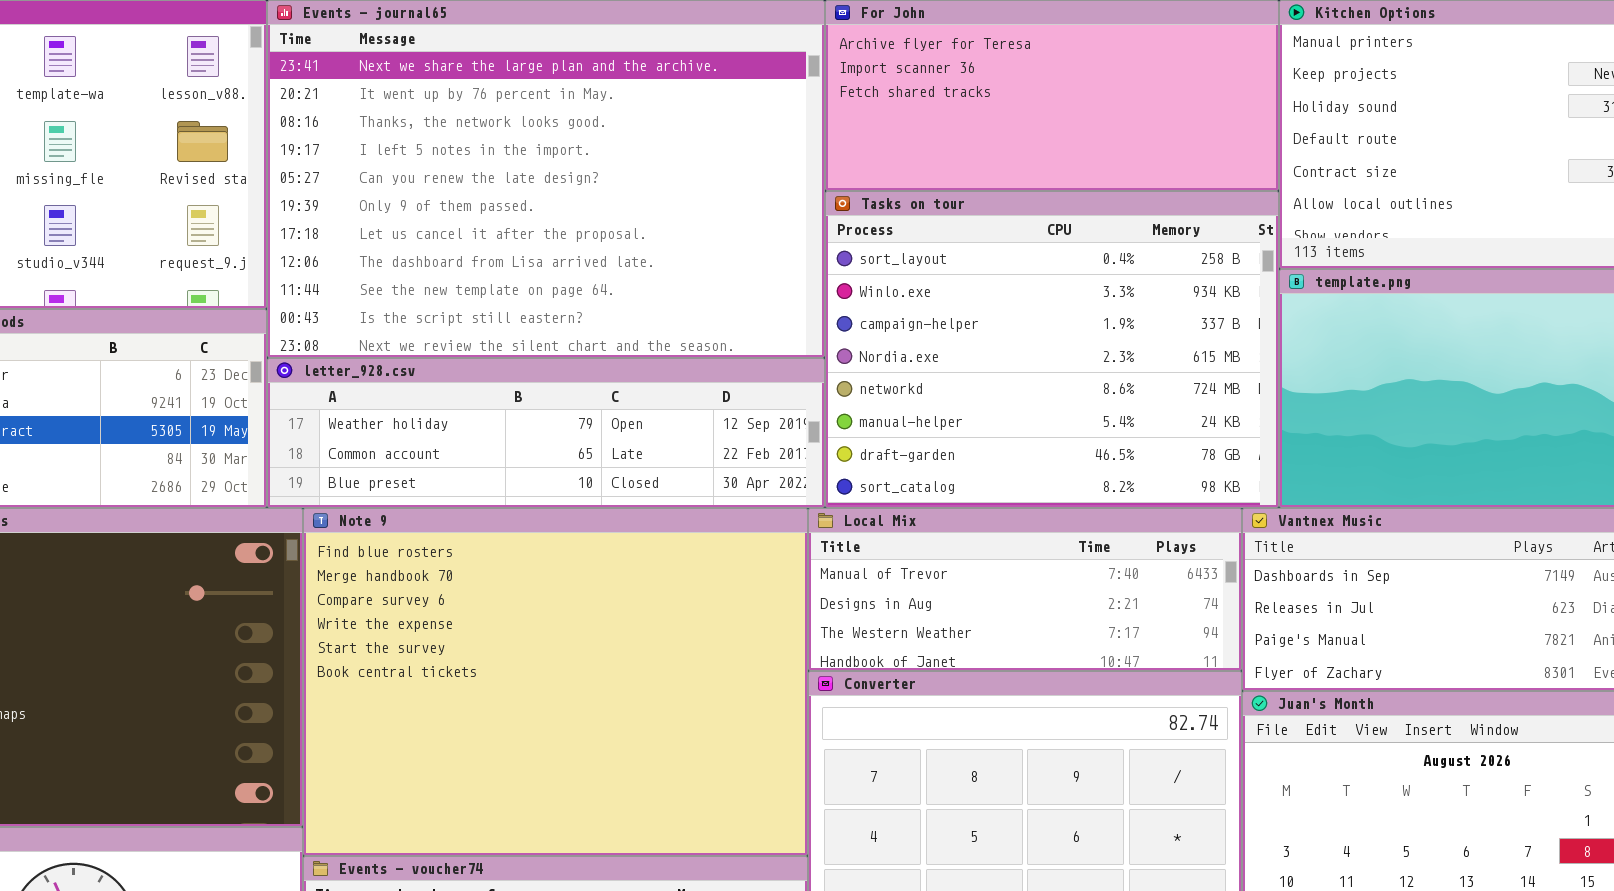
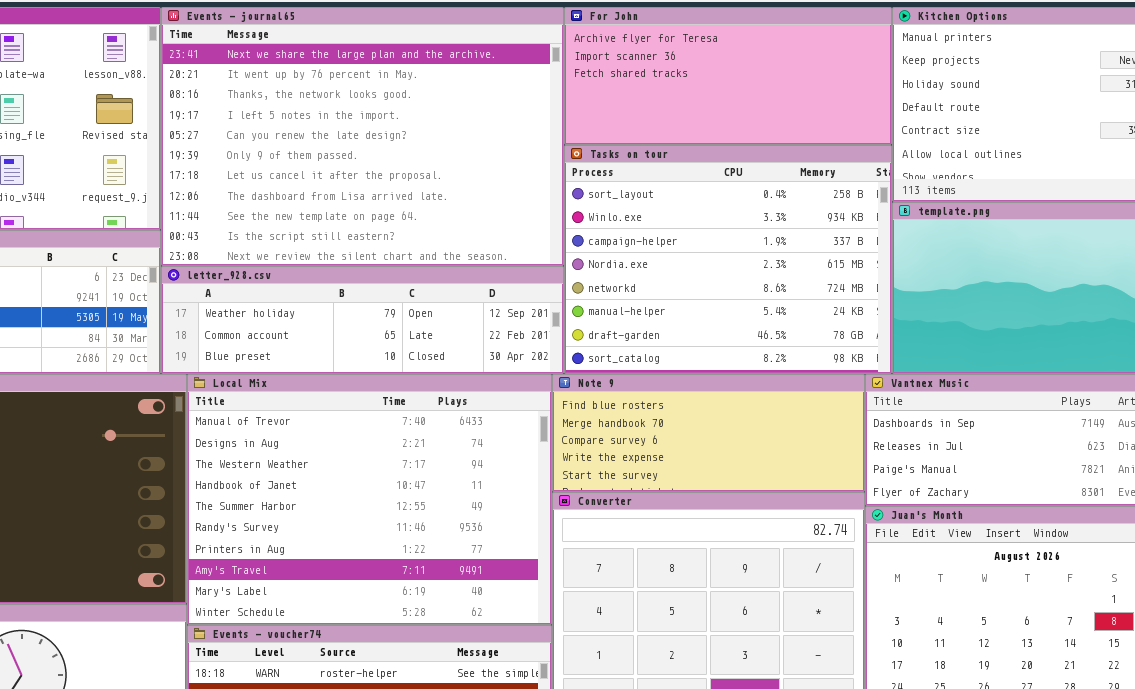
Note 9: [303,508,808,856] -> [552,374,865,492], moved, resized
Local Mix: [808,508,1242,671] -> [187,374,552,625], moved, resized

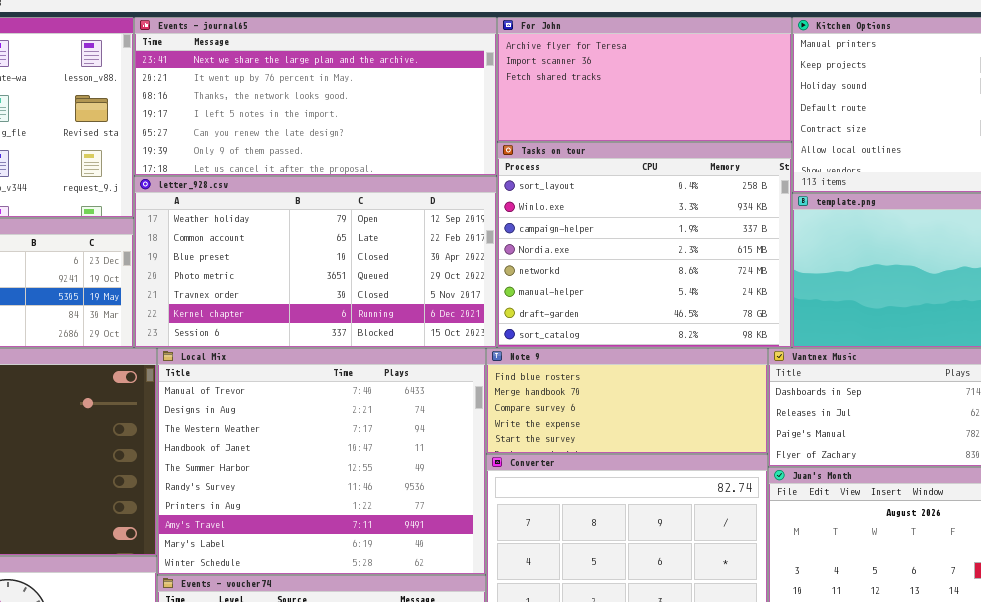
Events - journal65: [161,7,564,266] -> [134,17,497,176], resized
letter_928.csv: [161,266,564,374] -> [134,176,497,348], resized

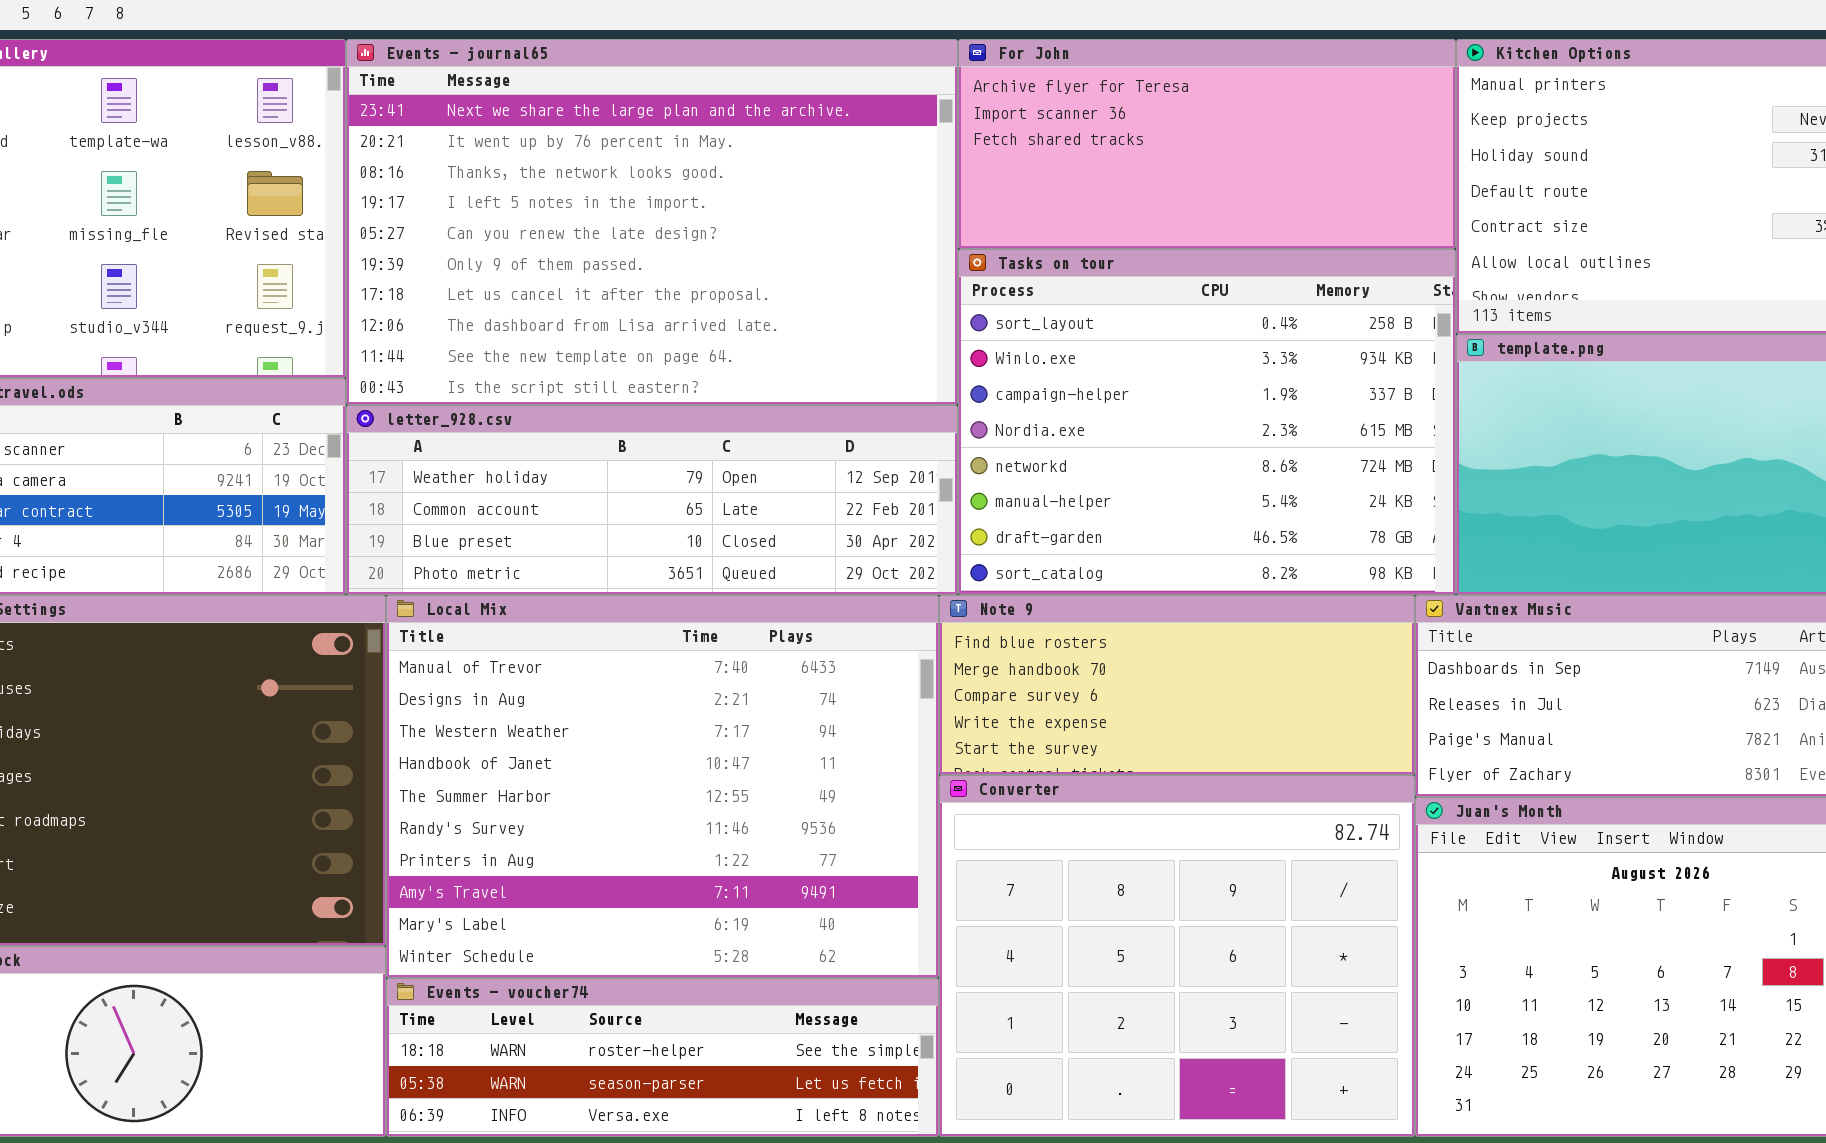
Events - journal65: [134,17,497,176] -> [346,39,958,405], resized
letter_928.csv: [134,176,497,348] -> [346,405,958,595], resized

